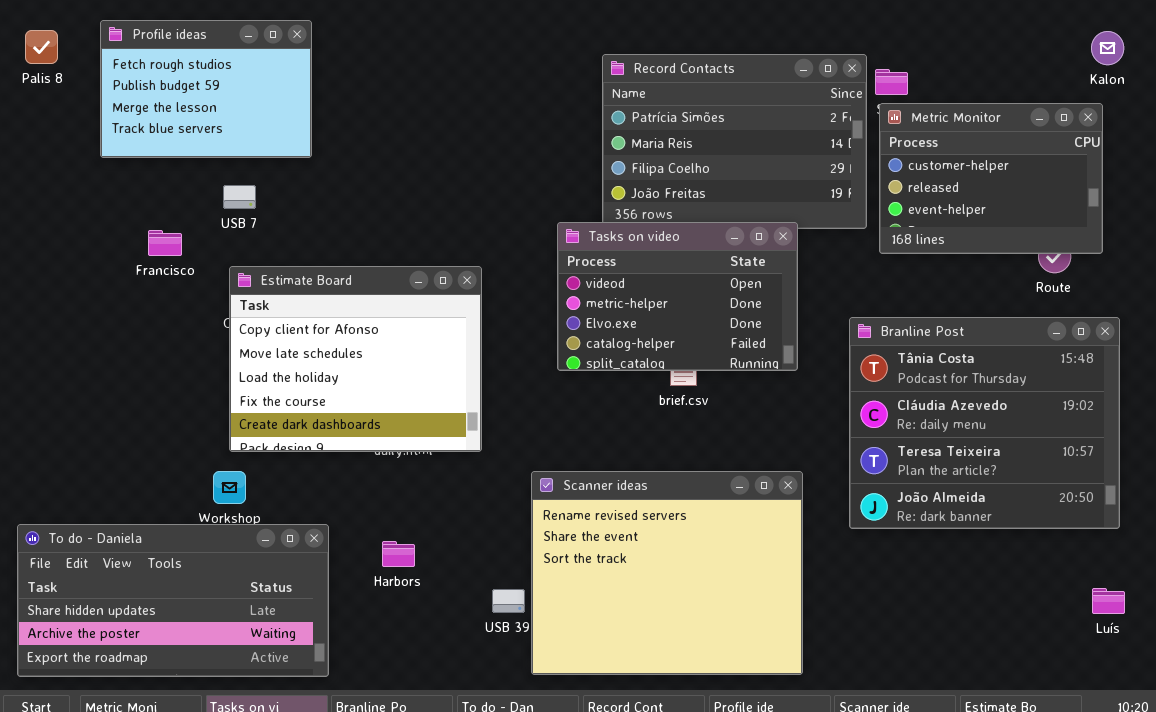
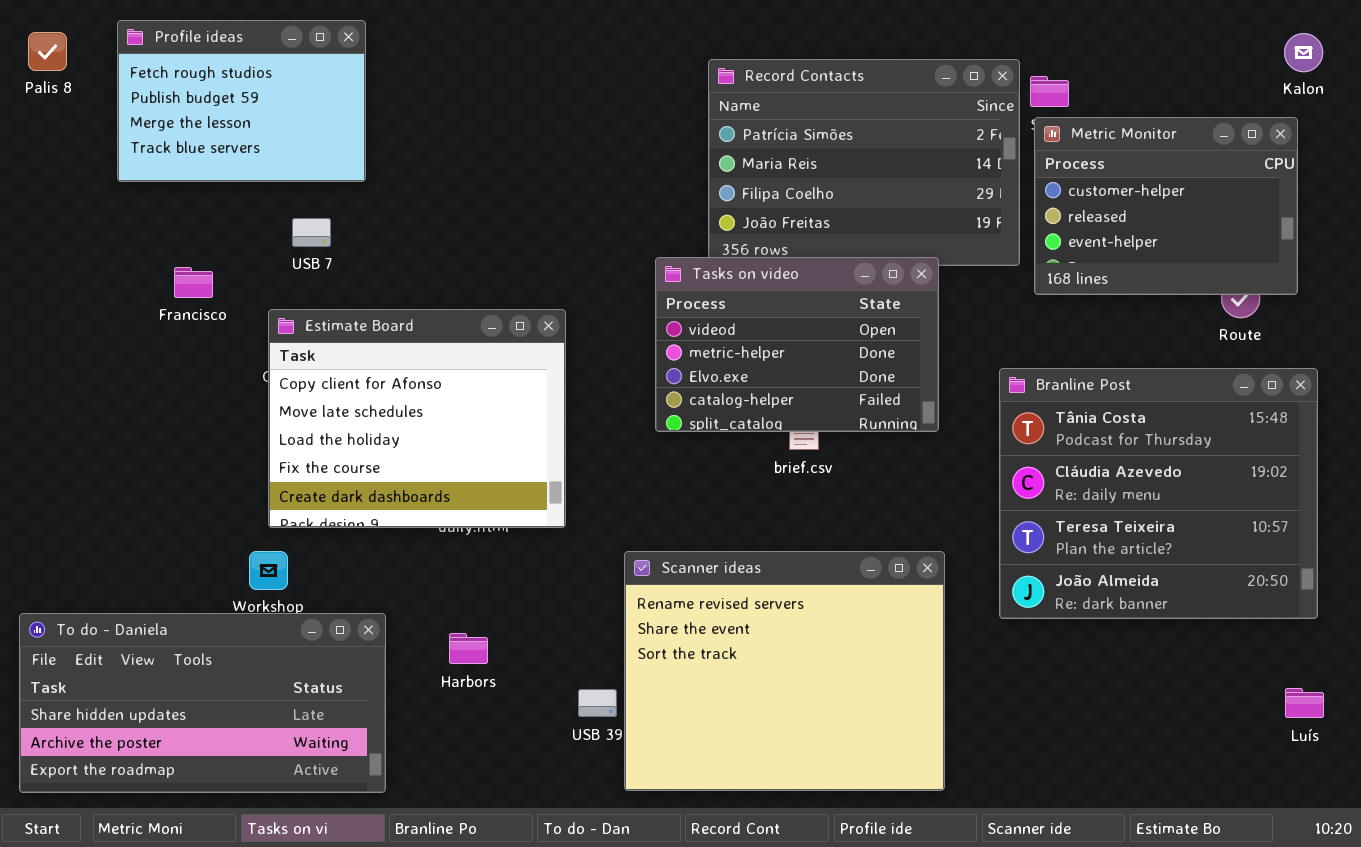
USB 7: [223,185,256,209] -> [292,218,331,247], moved

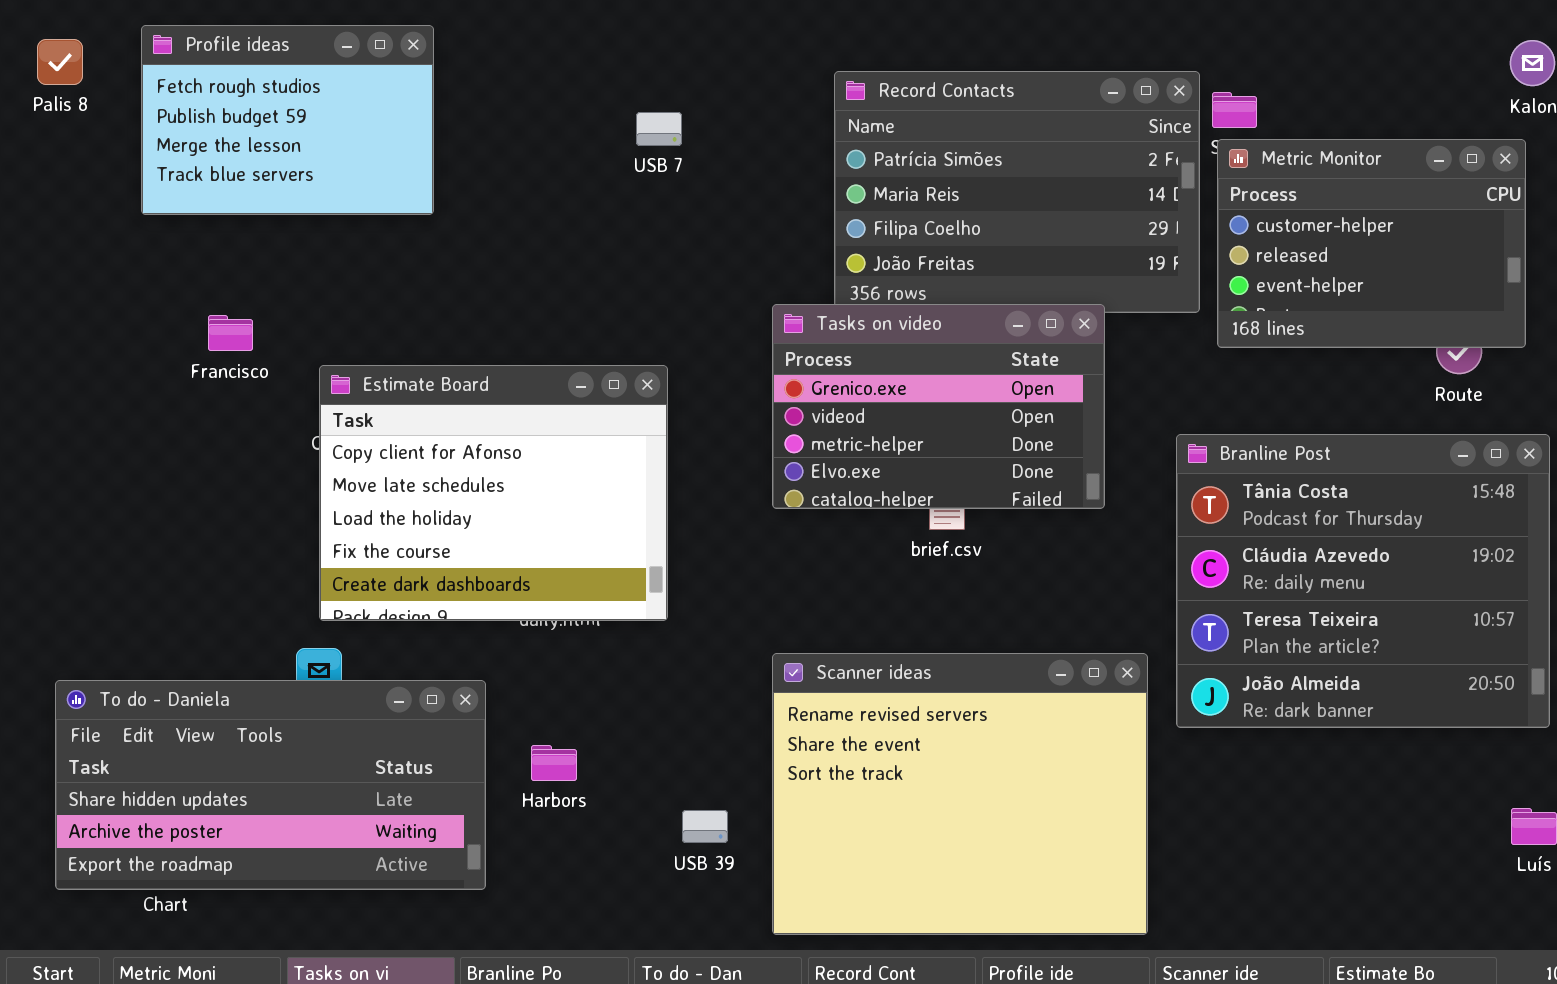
USB 7: [292,218,331,247] -> [636,112,682,146], moved
Tasks on video: [655,257,939,432] -> [772,304,1105,509], scrolled up 1 row
Scanner ideas: [624,551,945,791] -> [772,653,1148,935], moved
To do - Daniela: [19,613,386,793] -> [55,680,486,890], moved

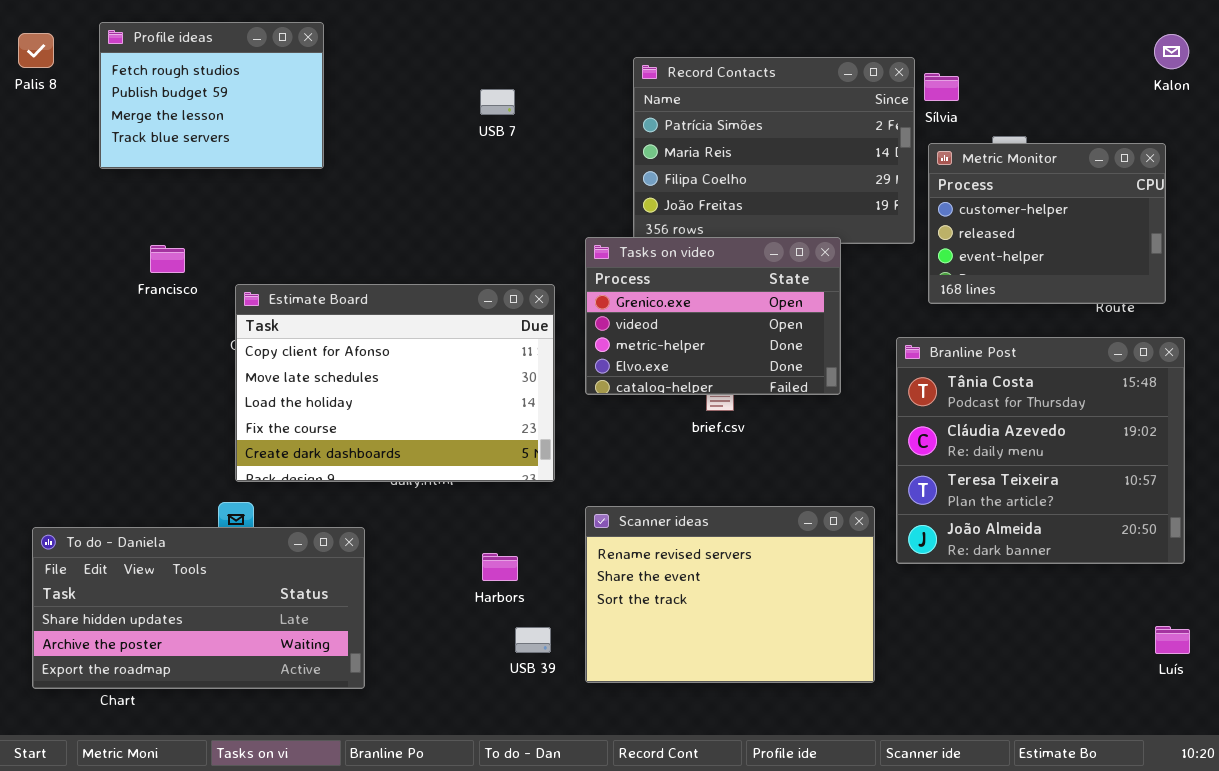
Metric Monitor: [1217,139,1526,348] -> [928,143,1166,304], moved
Estimate Board: [319,365,668,621] -> [235,284,555,482], resized
Scanner ideas: [772,653,1148,935] -> [585,506,875,683], resized
Harbors: [531,745,577,781] -> [482,553,518,581], moved

